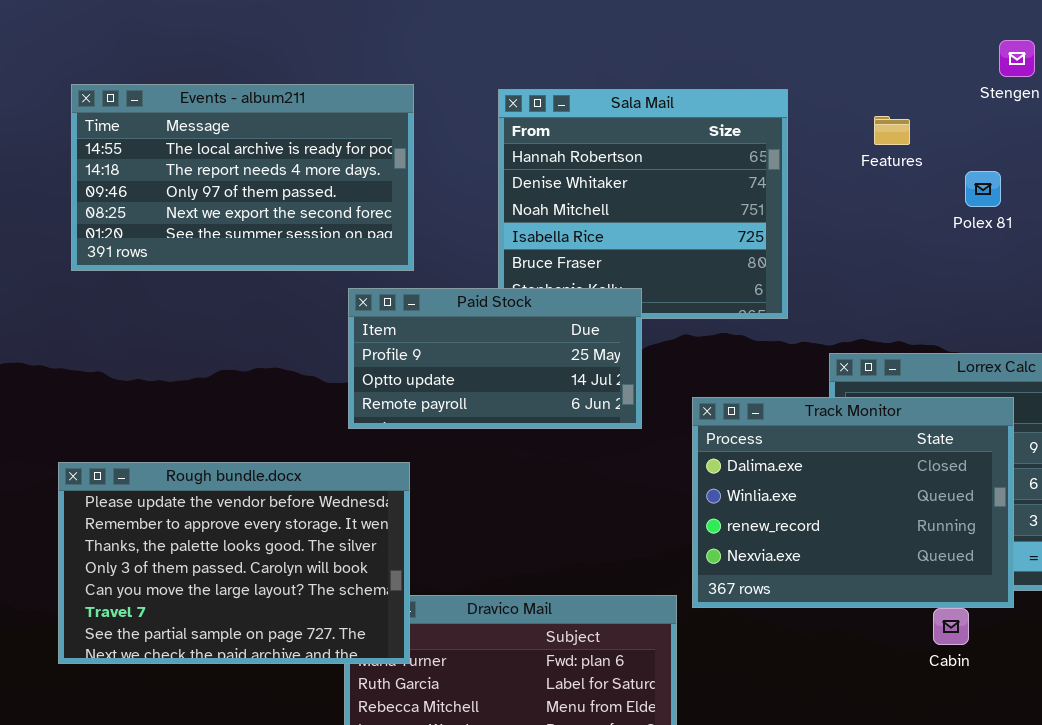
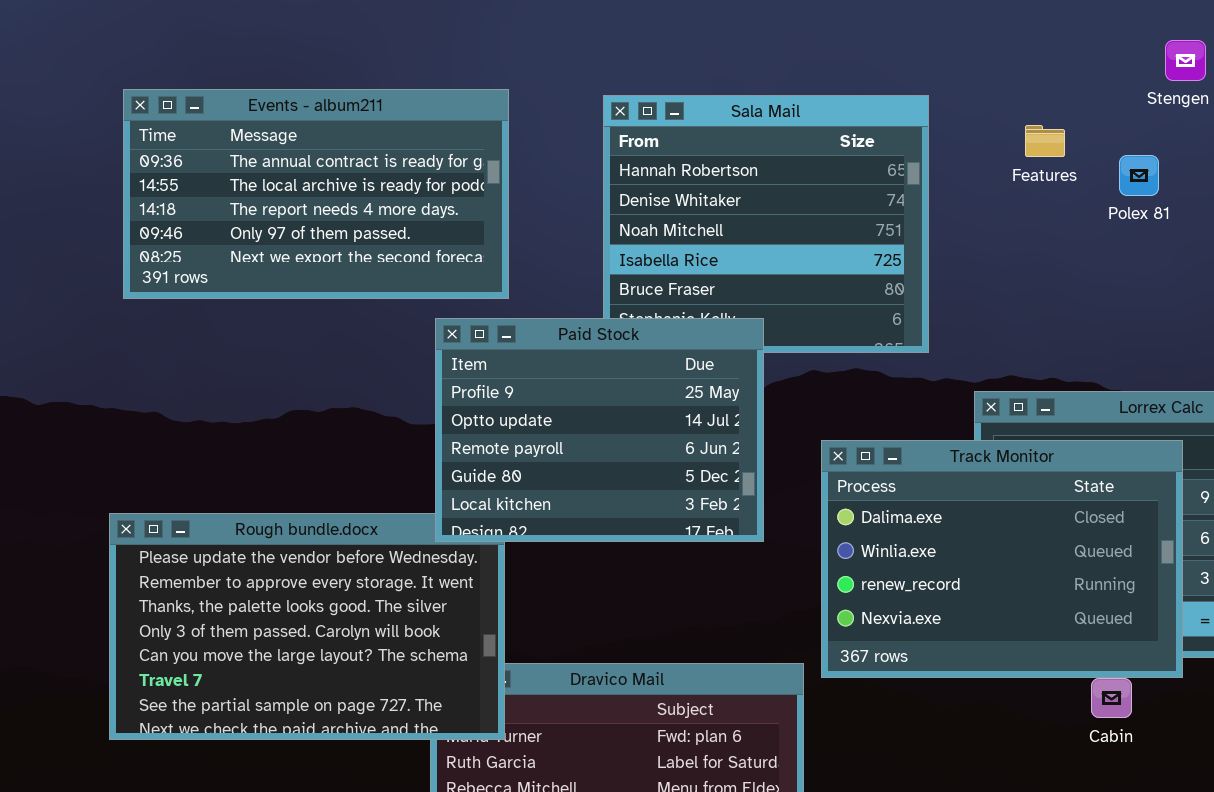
Events - album211: [71,84,414,271] -> [123,89,509,299], scrolled up 1 row
Polex 81: [965,171,1001,207] -> [1119,155,1159,196], moved
Paid Stock: [348,288,642,429] -> [435,318,764,542], resized

